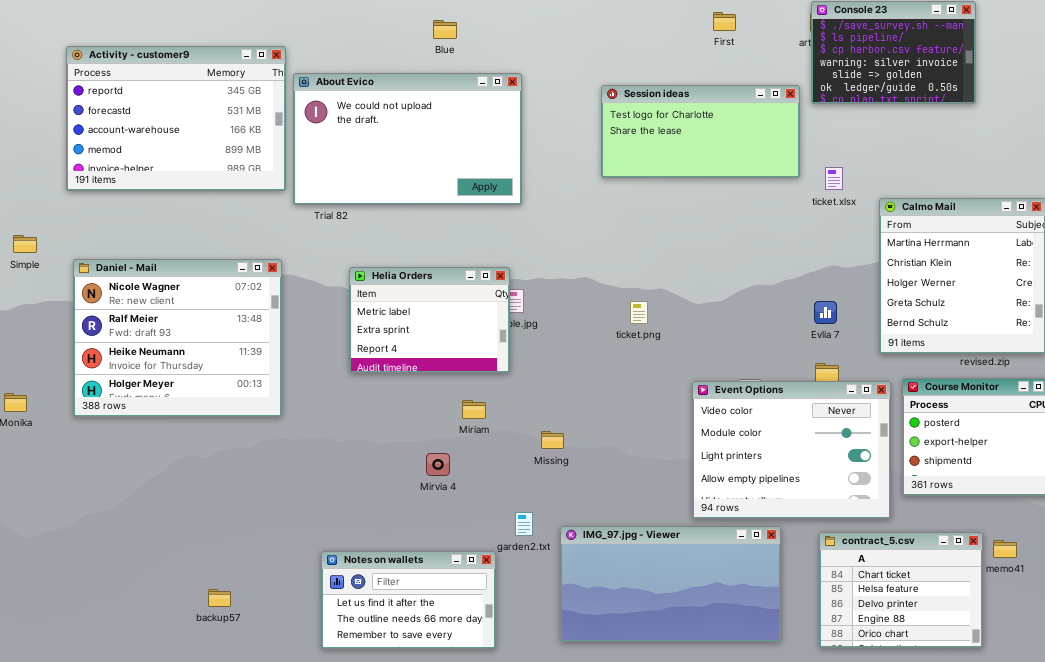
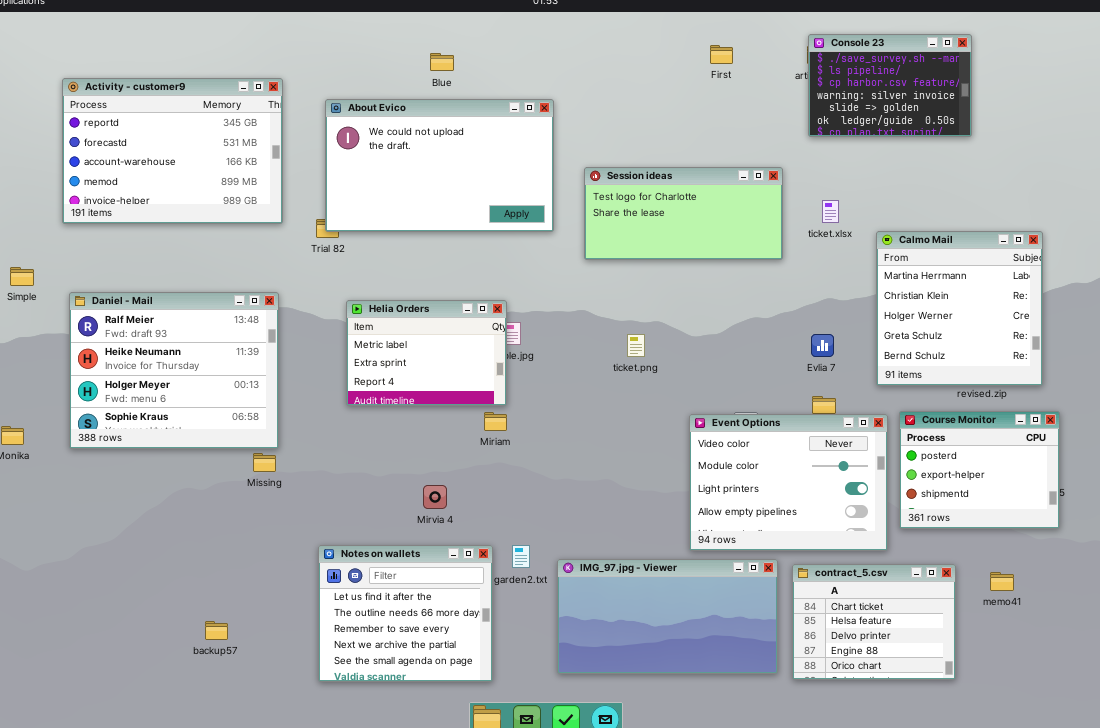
About Evico: [293,73,522,205] -> [325,99,554,232], moved
Session ideas: [601,85,800,178] -> [584,167,783,260], moved
Daniel - Mail: [73,259,282,417] -> [69,292,279,449], scrolled down 1 row
Miriam: [462,400,486,419] -> [484,412,507,431], moved
Missing: [541,431,564,449] -> [253,453,276,472], moved
contract_5.csv: [819,532,983,648] -> [792,564,956,680], moved
Notes on wallets: [321,551,496,649] -> [318,545,493,682], resized

